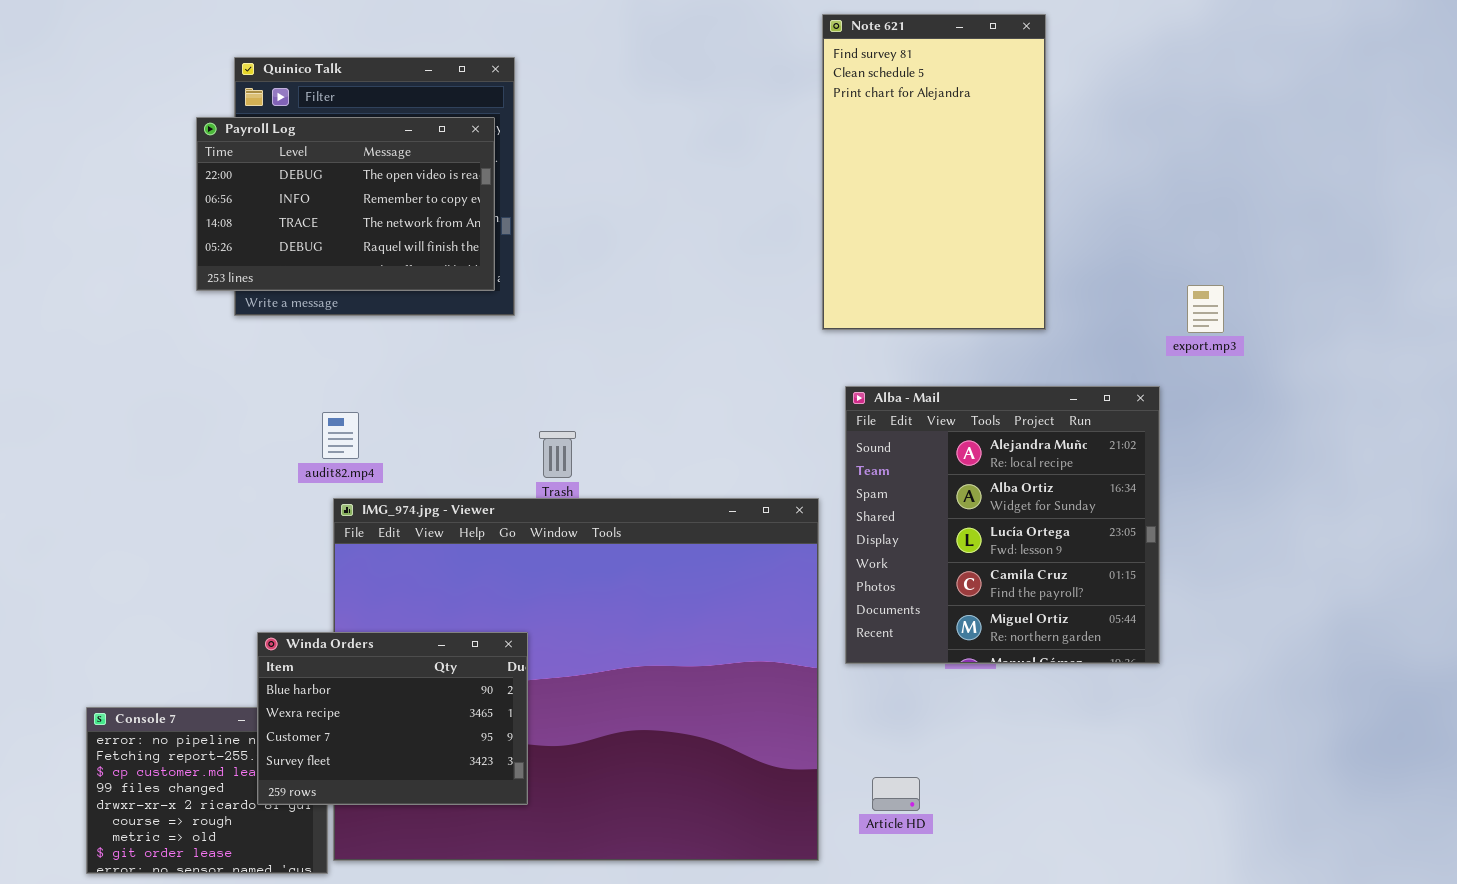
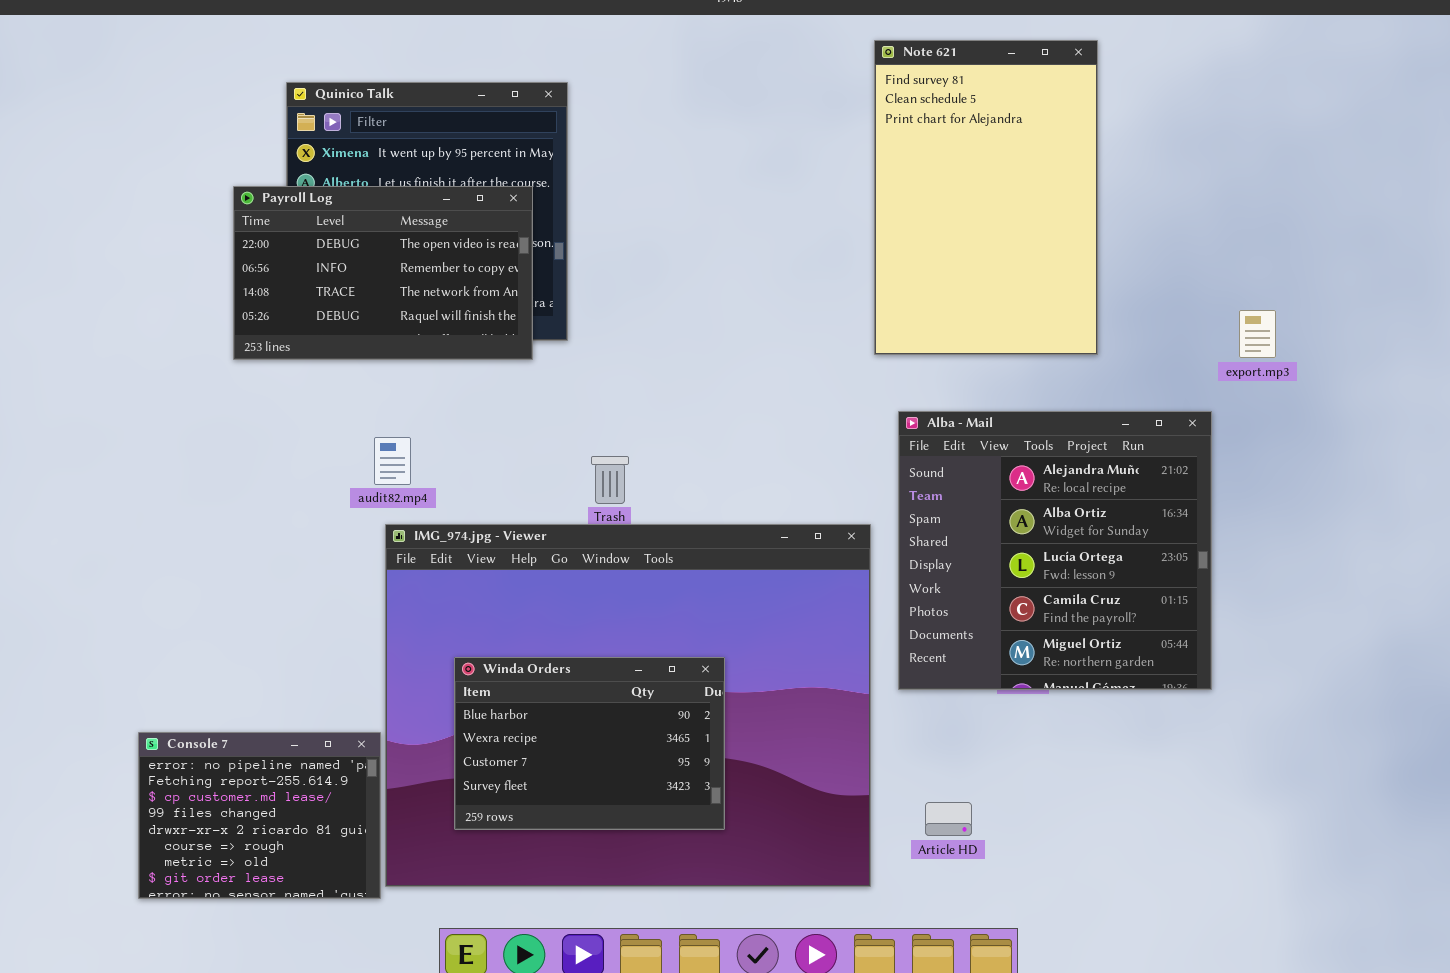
Payroll Log: [196,117,495,291] -> [233,186,533,360], moved
Winda Orders: [257,632,528,805] -> [454,657,725,830], moved

